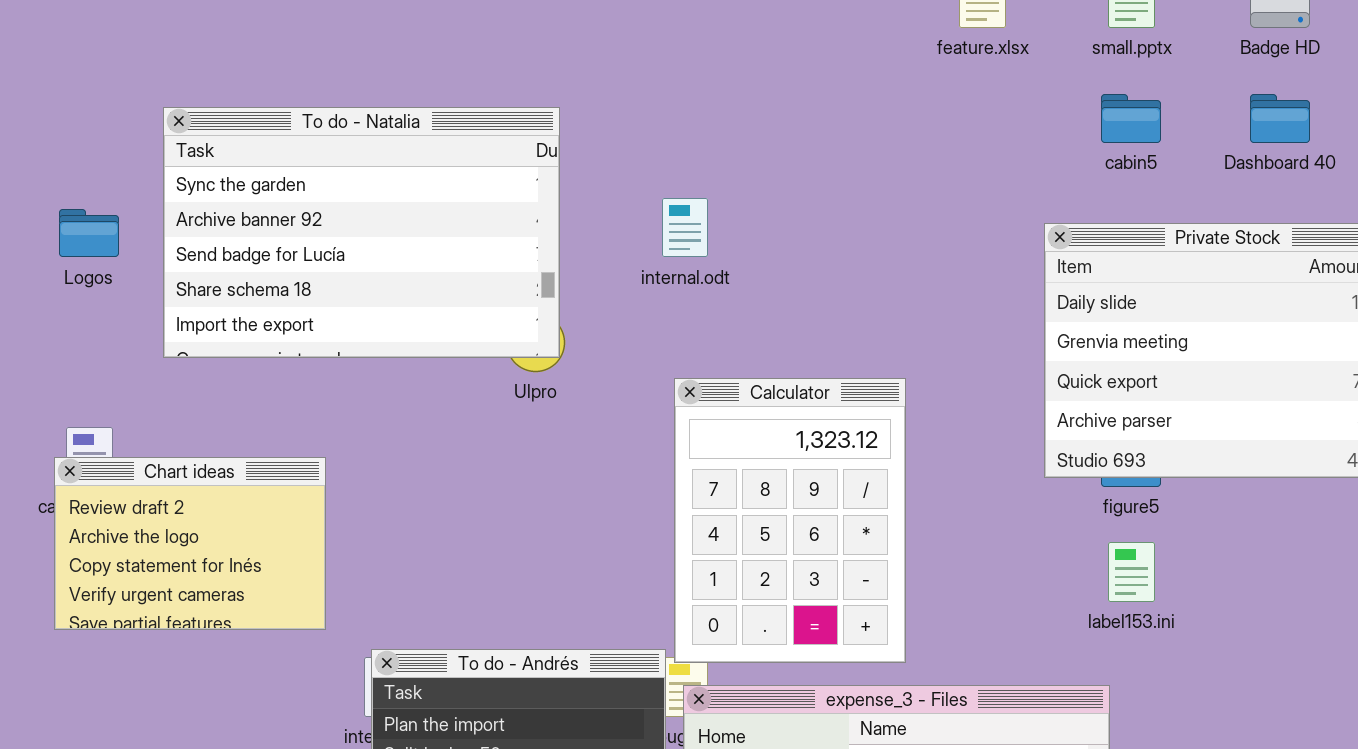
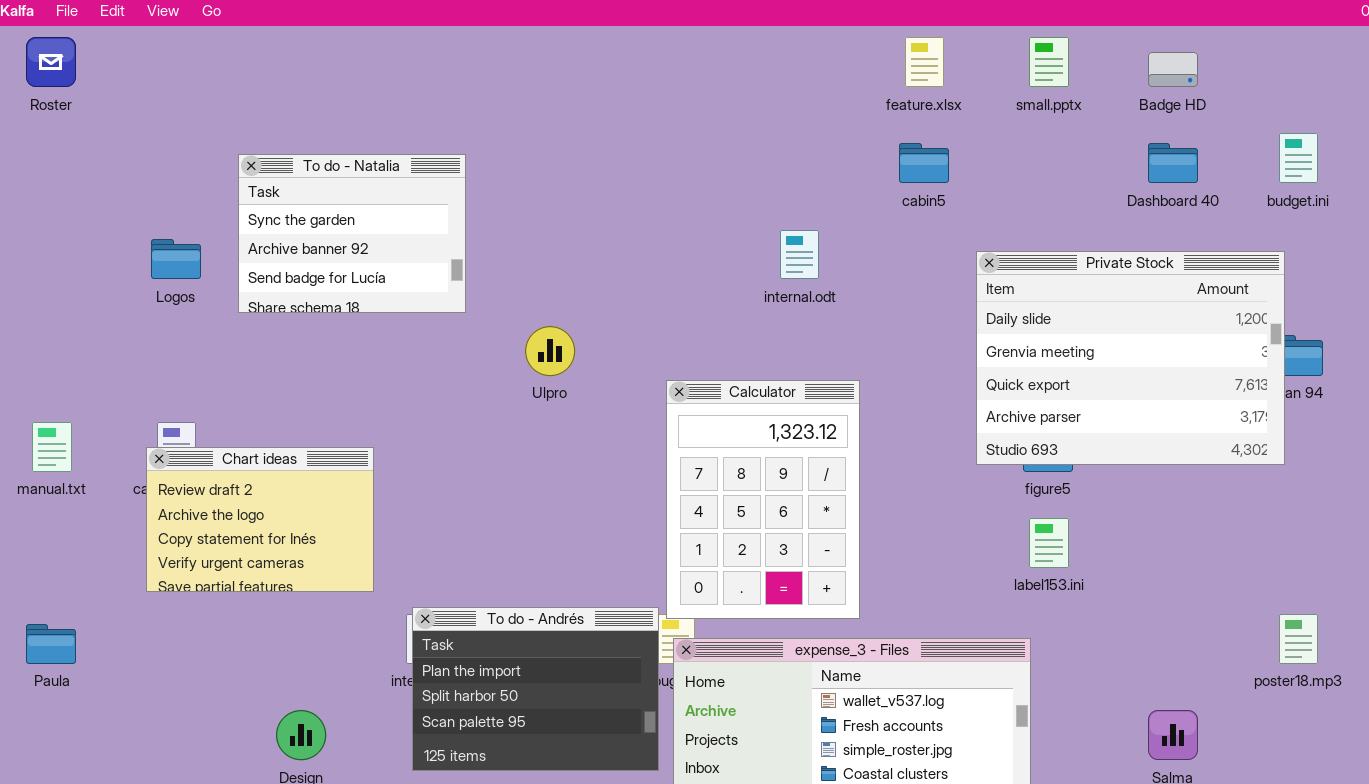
cabin5: [1101,94,1161,143] -> [899,143,949,183], moved
To do - Natalia: [163,107,560,358] -> [238,154,466,313], resized
internal.odt: [662,198,708,257] -> [780,230,819,279], moved

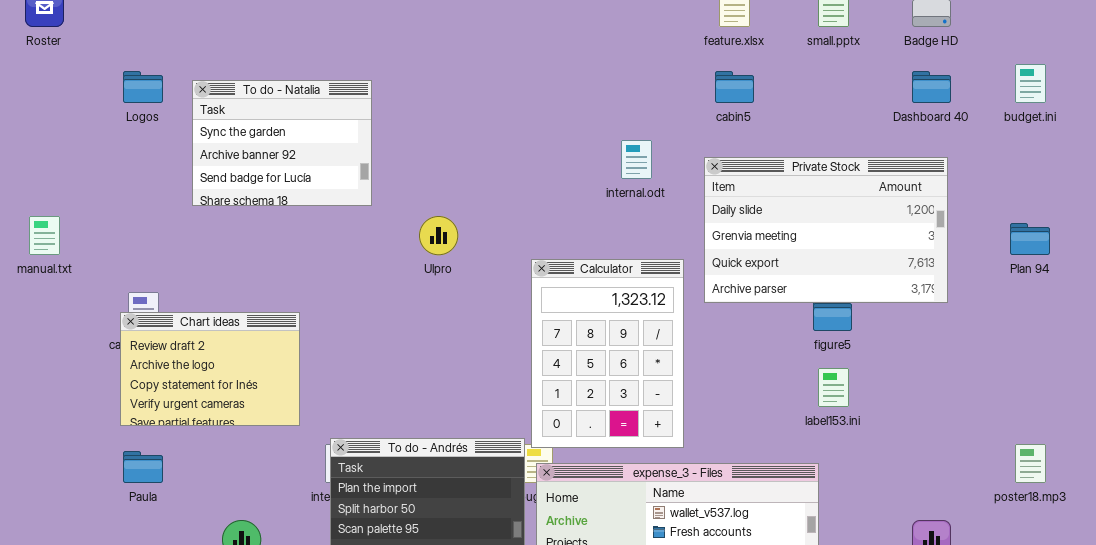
Logos: [151,239,201,279] -> [123,71,163,103], moved
Private Stock: [976,251,1285,465] -> [704,157,948,303], moved, resized
manual.txt: [32,422,72,472] -> [29,216,60,255], moved
Paula: [26,624,76,664] -> [123,451,163,483], moved

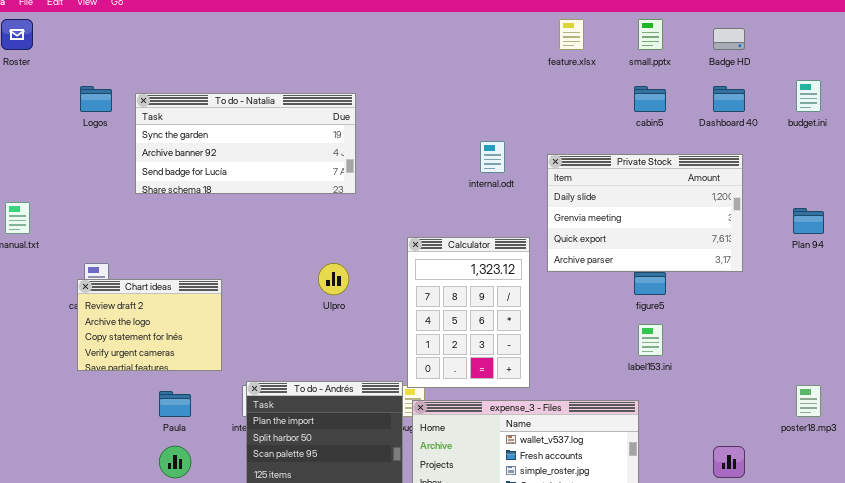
cabin5: [715,71,754,103] -> [634,86,666,112], moved
To do - Natalia: [192,80,372,206] -> [135,93,356,194], resized
Ulpro: [419,216,458,255] -> [318,263,349,295], moved
Paula: [123,451,163,483] -> [159,391,191,417], moved

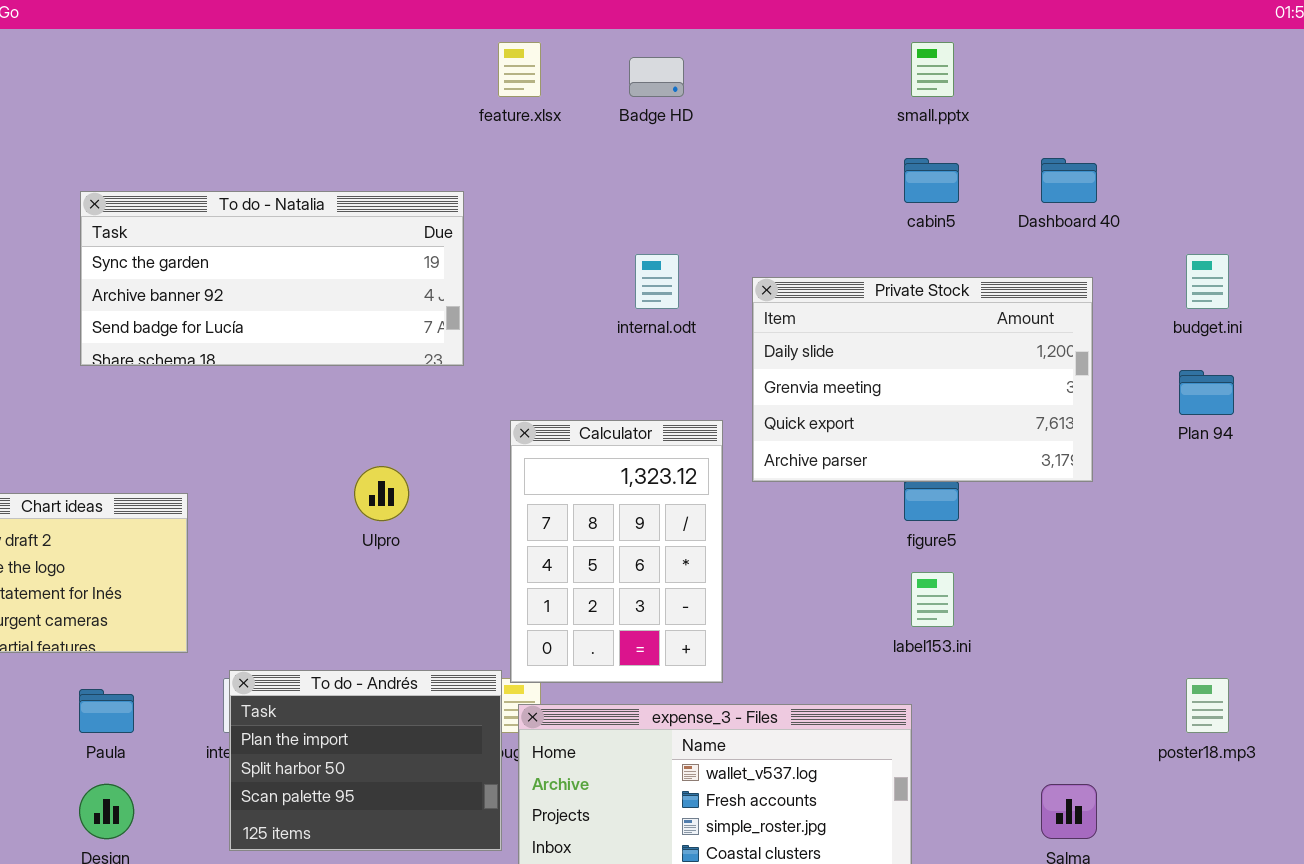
feature.xlsx: [559,19,584,50] -> [498,42,541,97], moved
Badge HD: [713,28,745,50] -> [629,57,684,97], moved
budget.ini: [796,80,821,112] -> [1186,254,1229,309], moved
To do - Natalia: [135,93,356,194] -> [80,191,464,366], moved

